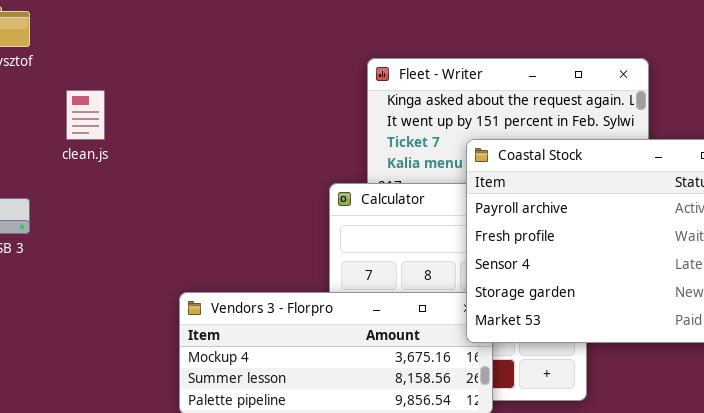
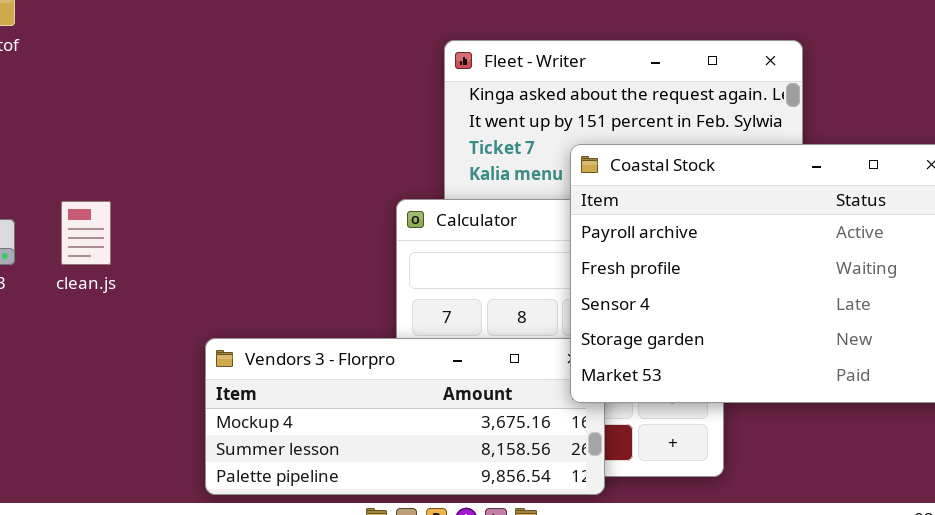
clean.js: [66,90,105,140] -> [61,201,111,265], moved

